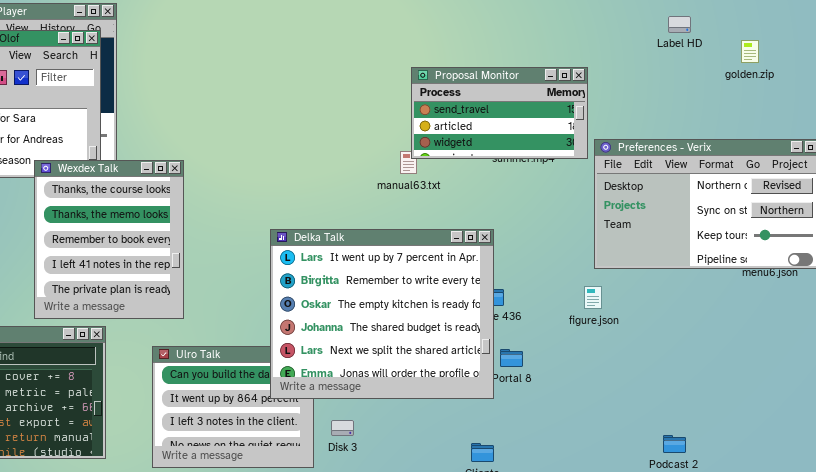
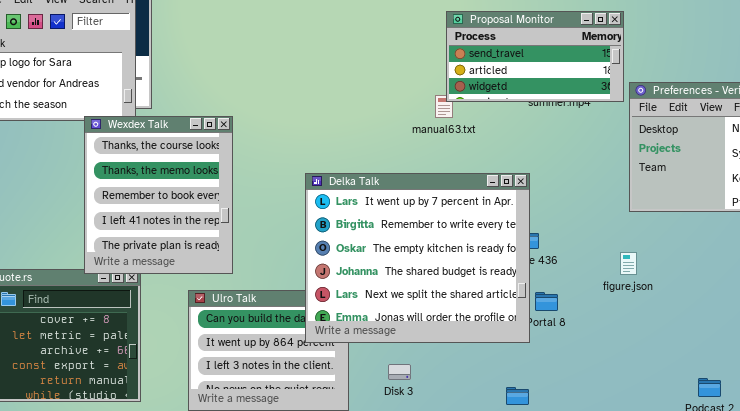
Wexdex Talk: [34,160,184,319] -> [84,116,233,274], moved
figure.json: [584,286,602,309] -> [620,252,637,275], moved
Disk 3: [331,420,354,436] -> [388,364,411,380], moved

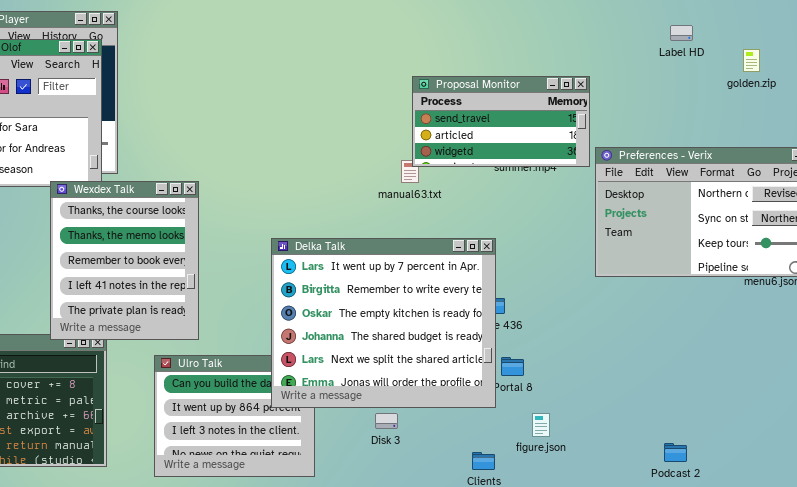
figure.json: [620,252,637,275] -> [532,413,550,437], moved
Disk 3: [388,364,411,380] -> [375,413,398,429], moved

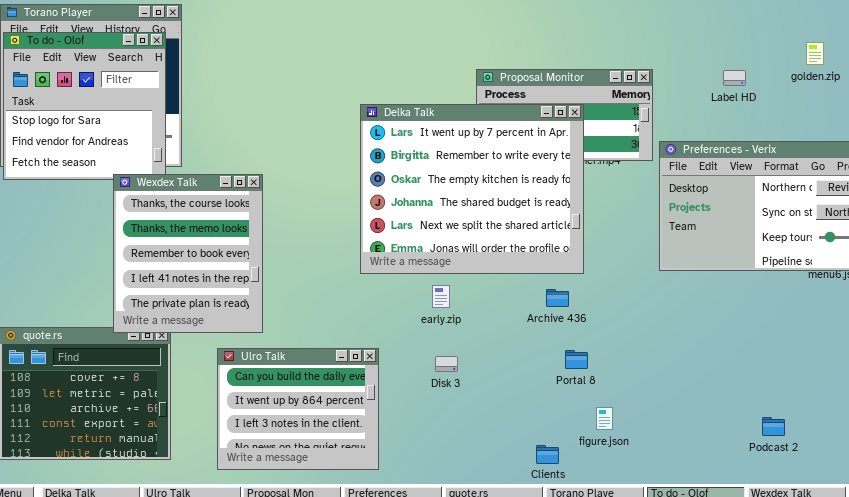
Label HD: [670,25,693,41] -> [723,70,746,86], moved
Delka Talk: [271,238,496,408] -> [360,104,584,274], moved
Disk 3: [375,413,398,429] -> [435,356,458,372], moved
Podcast 2: [664,443,687,462] -> [762,417,785,436], moved

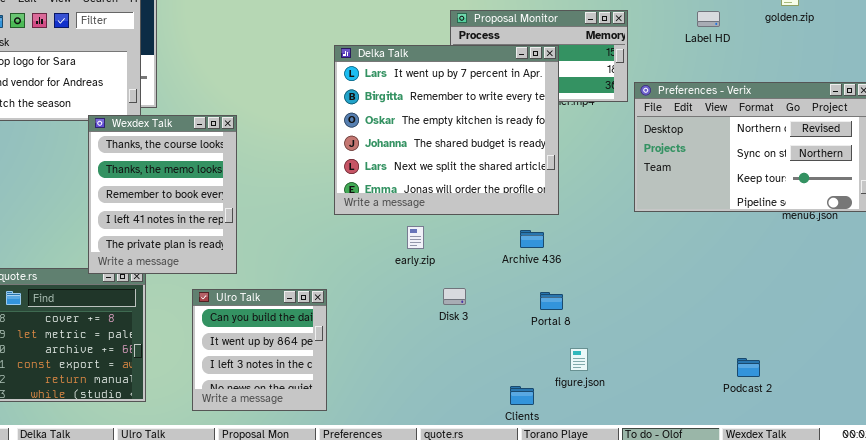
Ulro Talk: [217,348,379,470] -> [192,289,327,411], resized
Disk 3: [435,356,458,372] -> [443,288,466,305], moved

